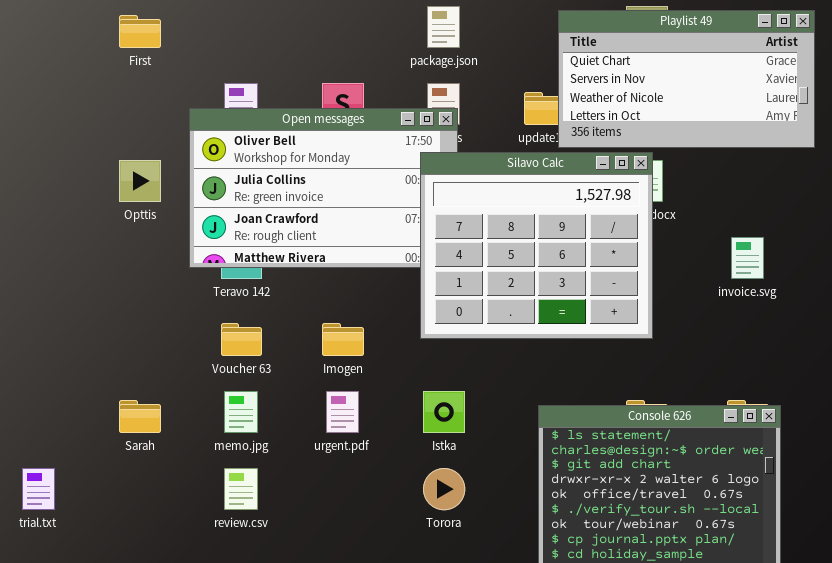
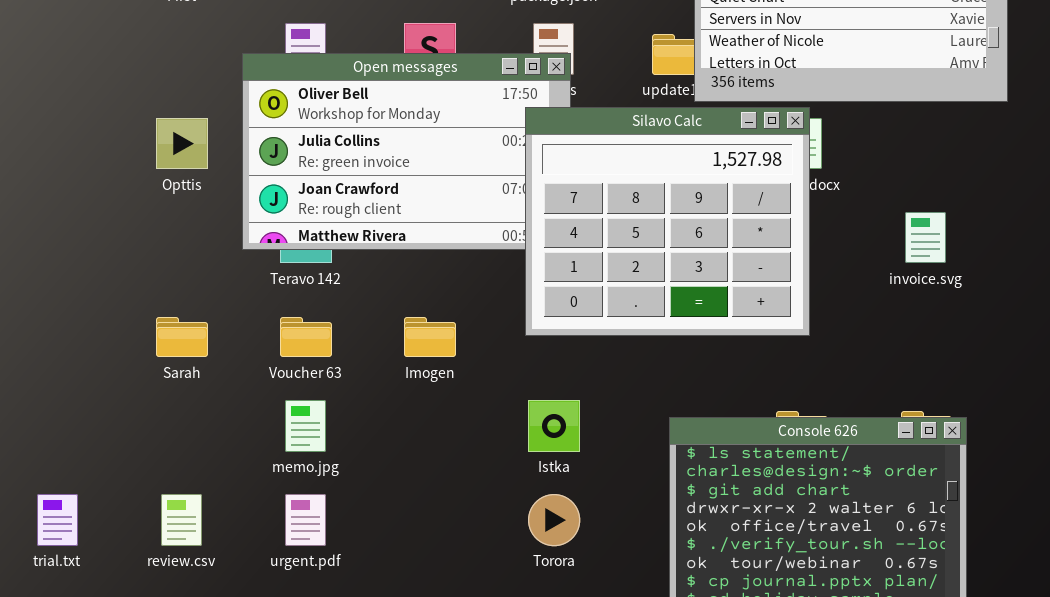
urgent.pdf: [326,391,359,433] -> [285,494,326,546], moved
Sarah: [119,400,161,433] -> [156,317,208,357], moved
review.csv: [224,468,258,510] -> [161,494,202,546], moved

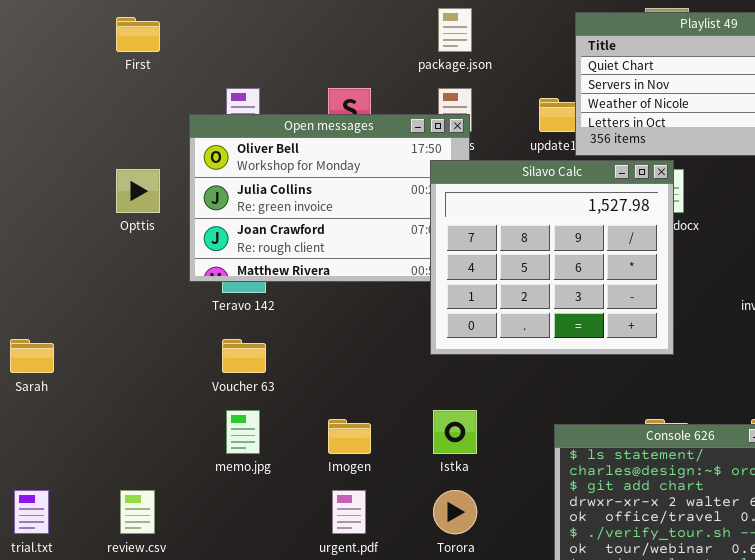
Sarah: [156,317,208,357] -> [10,339,54,373], moved
Imogen: [404,317,456,357] -> [328,419,371,454], moved
urgent.pdf: [285,494,326,546] -> [332,490,366,534], moved

